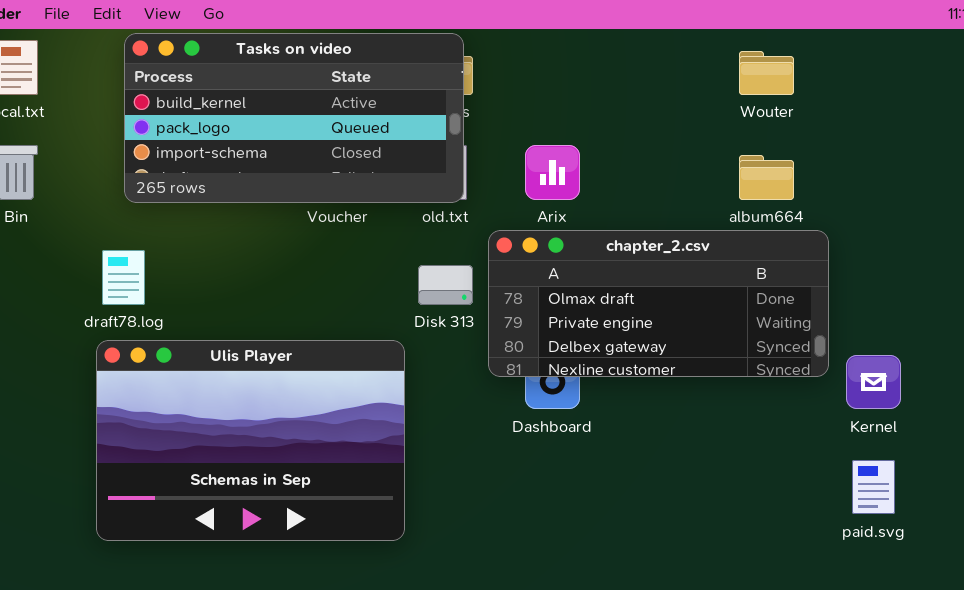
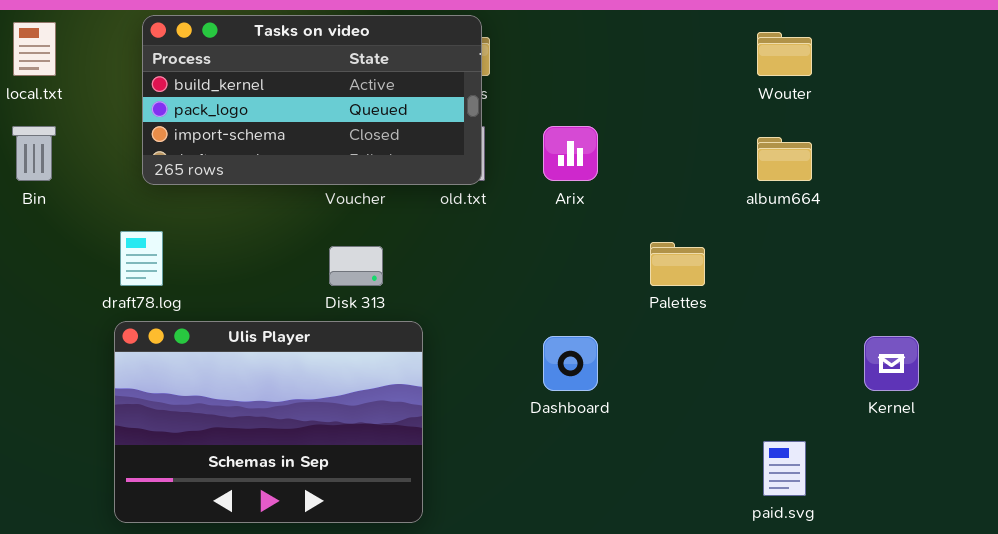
chapter_2.csv: [488,230,829,377] -> none, closed
Disk 313: [418,265,473,305] -> [329,246,383,286], moved
paid.svg: [852,460,895,514] -> [763,441,806,496], moved

